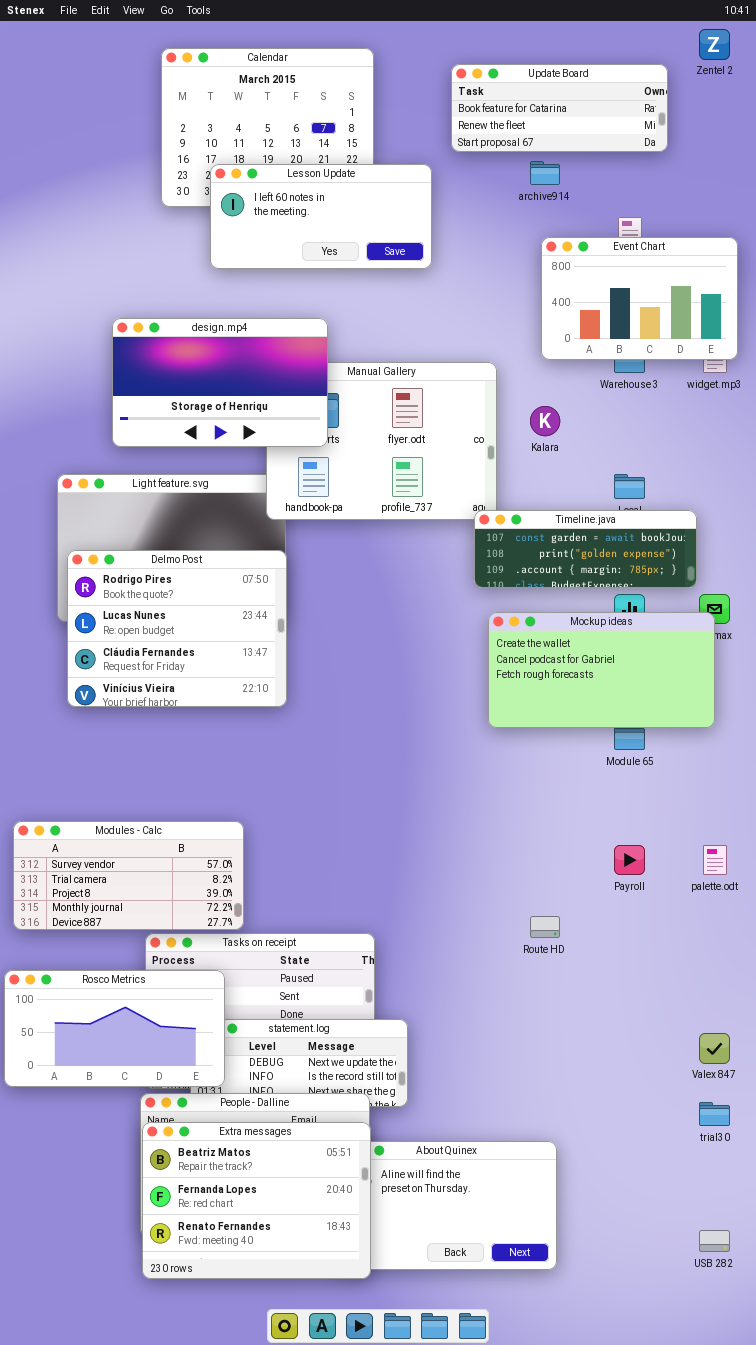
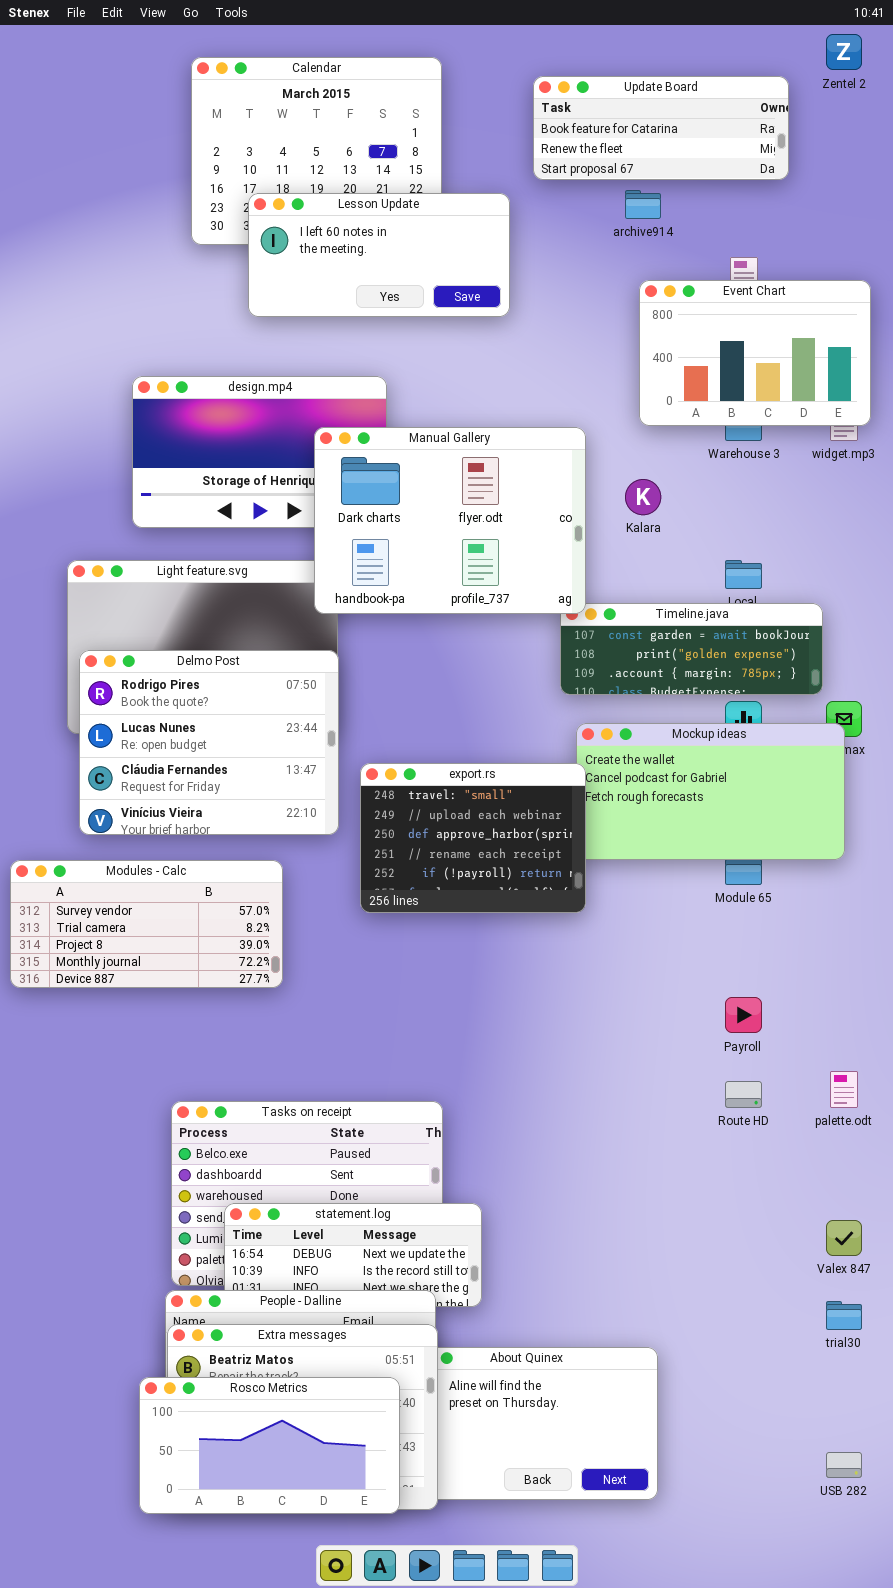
Manual Gallery: [266,362,497,520] -> [314,427,586,614], raised
export.rs: none -> [360,763,586,913], opened
Modules - Calc: [13,821,244,930] -> [10,860,283,988], moved
palette.odt: [703,845,727,875] -> [830,1071,858,1108], moved
Route HD: [530,916,560,938] -> [725,1081,762,1108], moved
Rosco Metrics: [4,970,225,1087] -> [139,1377,400,1514], moved

